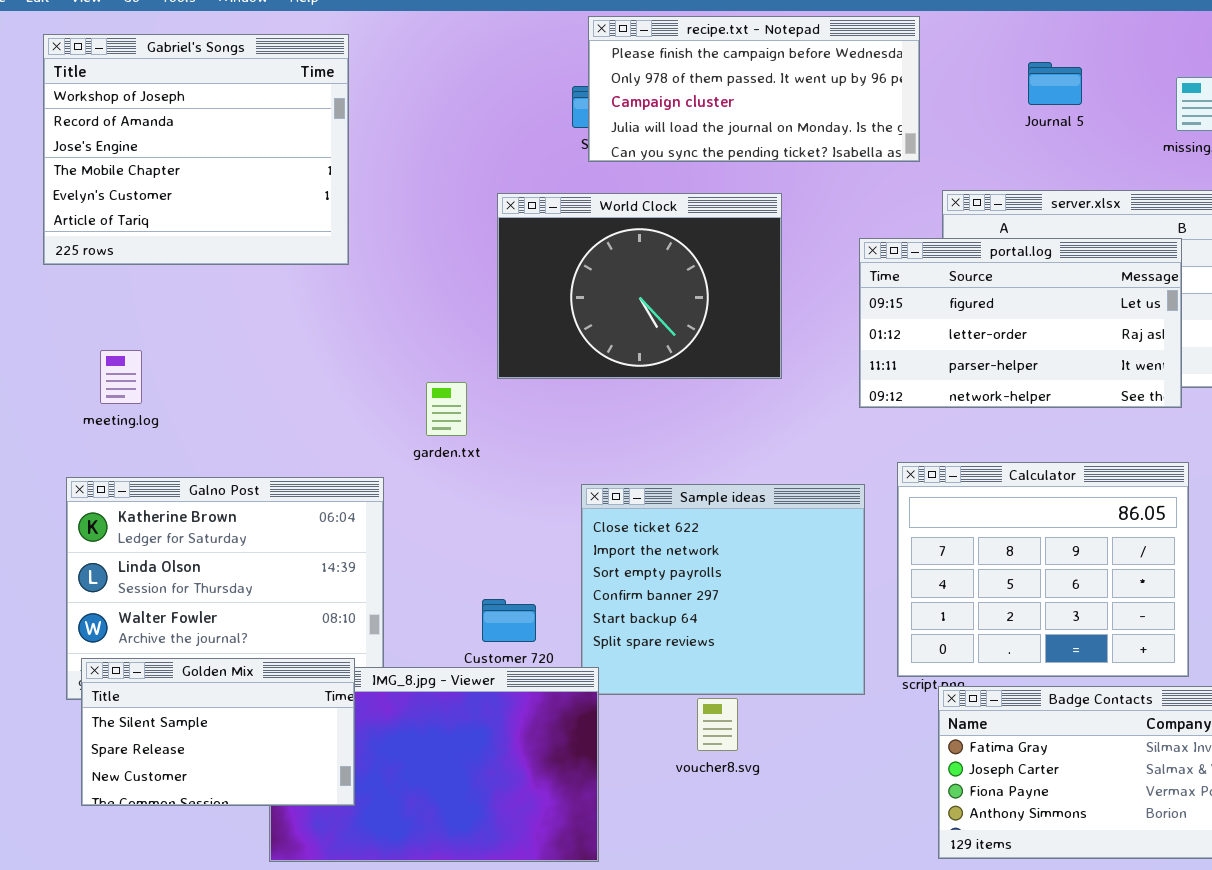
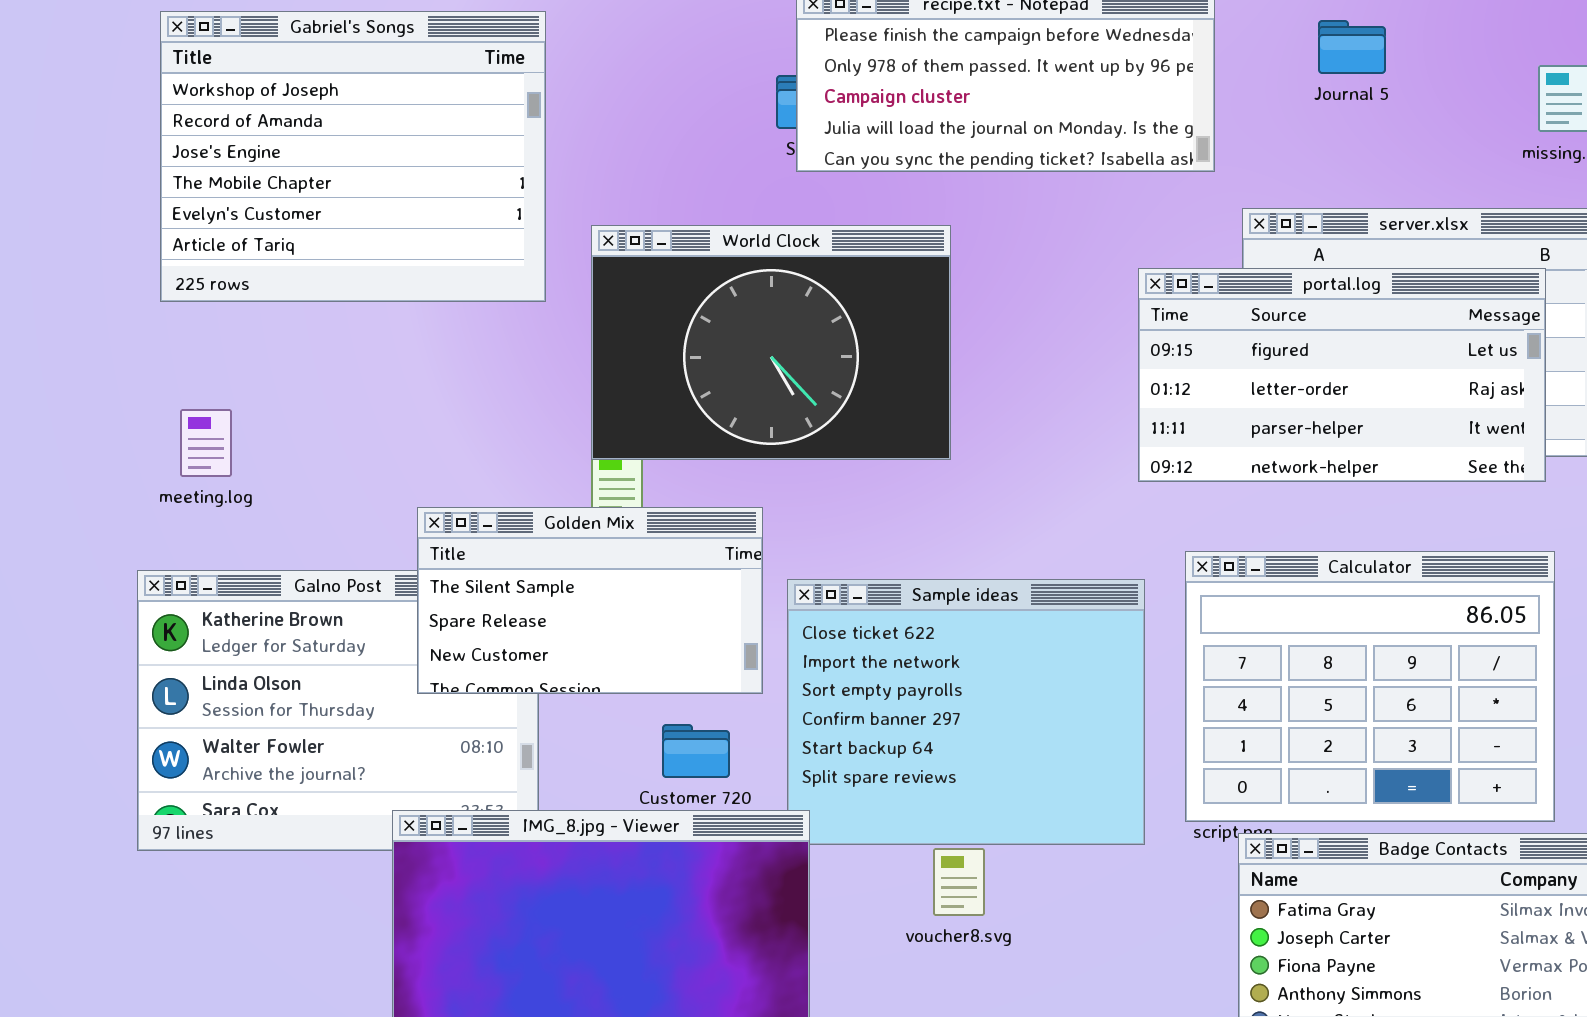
Gabriel's Songs: [43,34,349,265] -> [160,11,546,302], moved
Journal 5: [1028,62,1082,105] -> [1318,20,1386,74], moved
World Clock: [497,193,782,379] -> [591,225,951,460], moved
Golden Mix: [81,658,355,806] -> [417,507,763,694], moved

